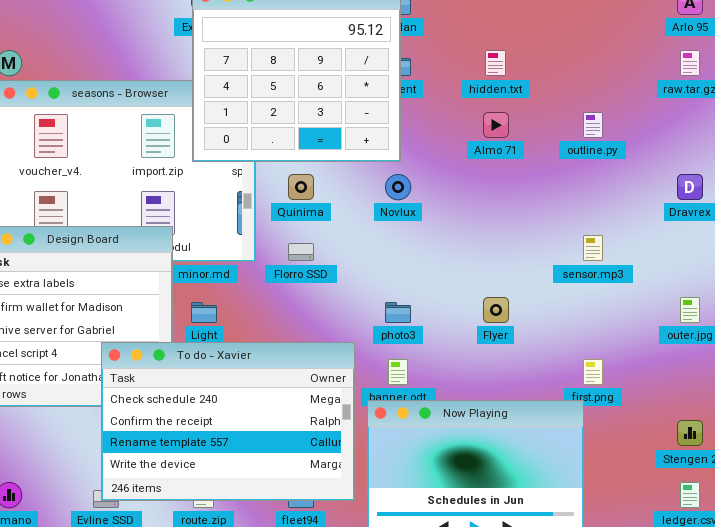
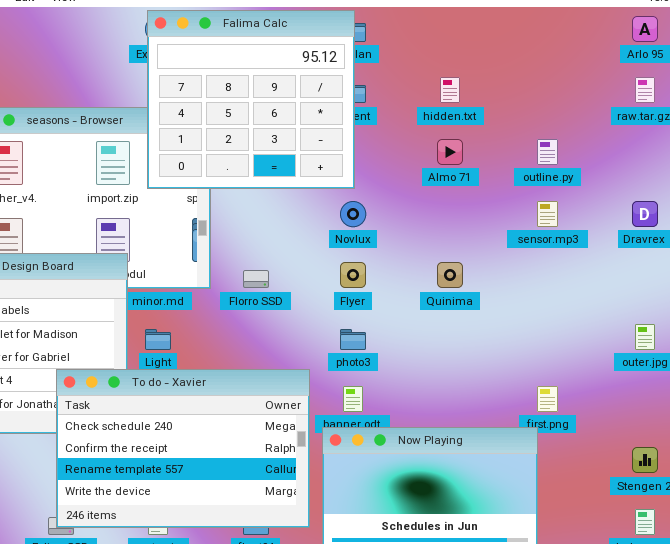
Quinima: [288,174,314,200] -> [437,262,463,288], moved
sensor.mp3: [583,235,603,261] -> [537,201,558,227], moved
Flyer: [483,297,509,323] -> [340,262,366,288], moved

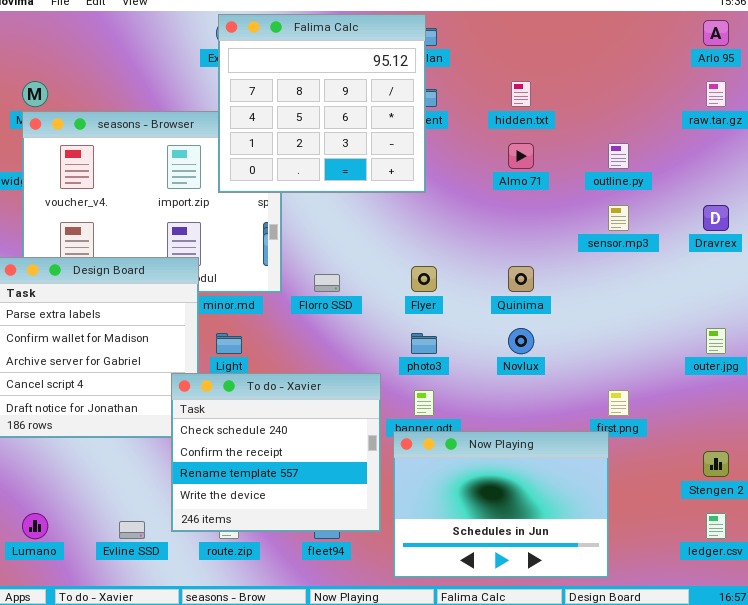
Novlux: [340,201,366,227] -> [508,328,534,354], moved
To do - Xavier: [56,369,310,528] -> [171,373,381,532], resized

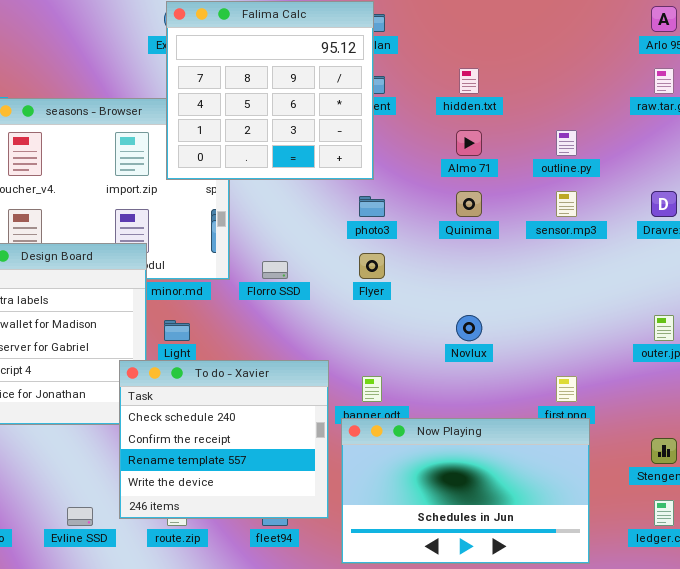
Quinima: [508,266,534,292] -> [456,191,482,217], moved
photo3: [411,333,437,354] -> [359,196,385,217], moved
Now Playing: [393,431,609,578] -> [341,418,590,564], resized

